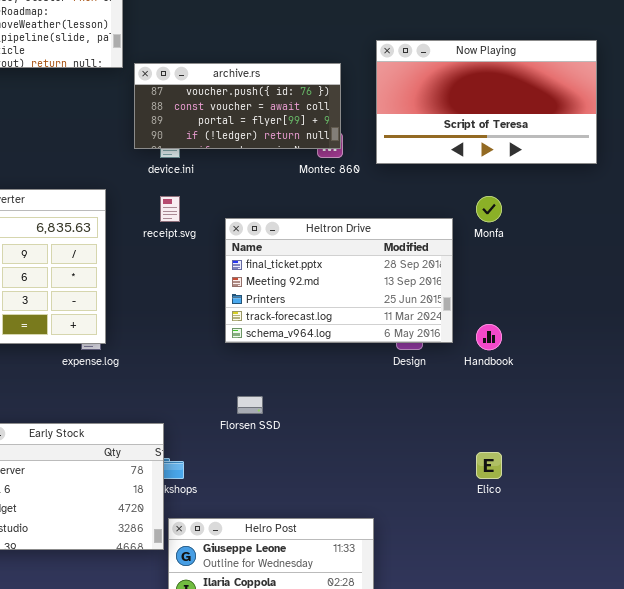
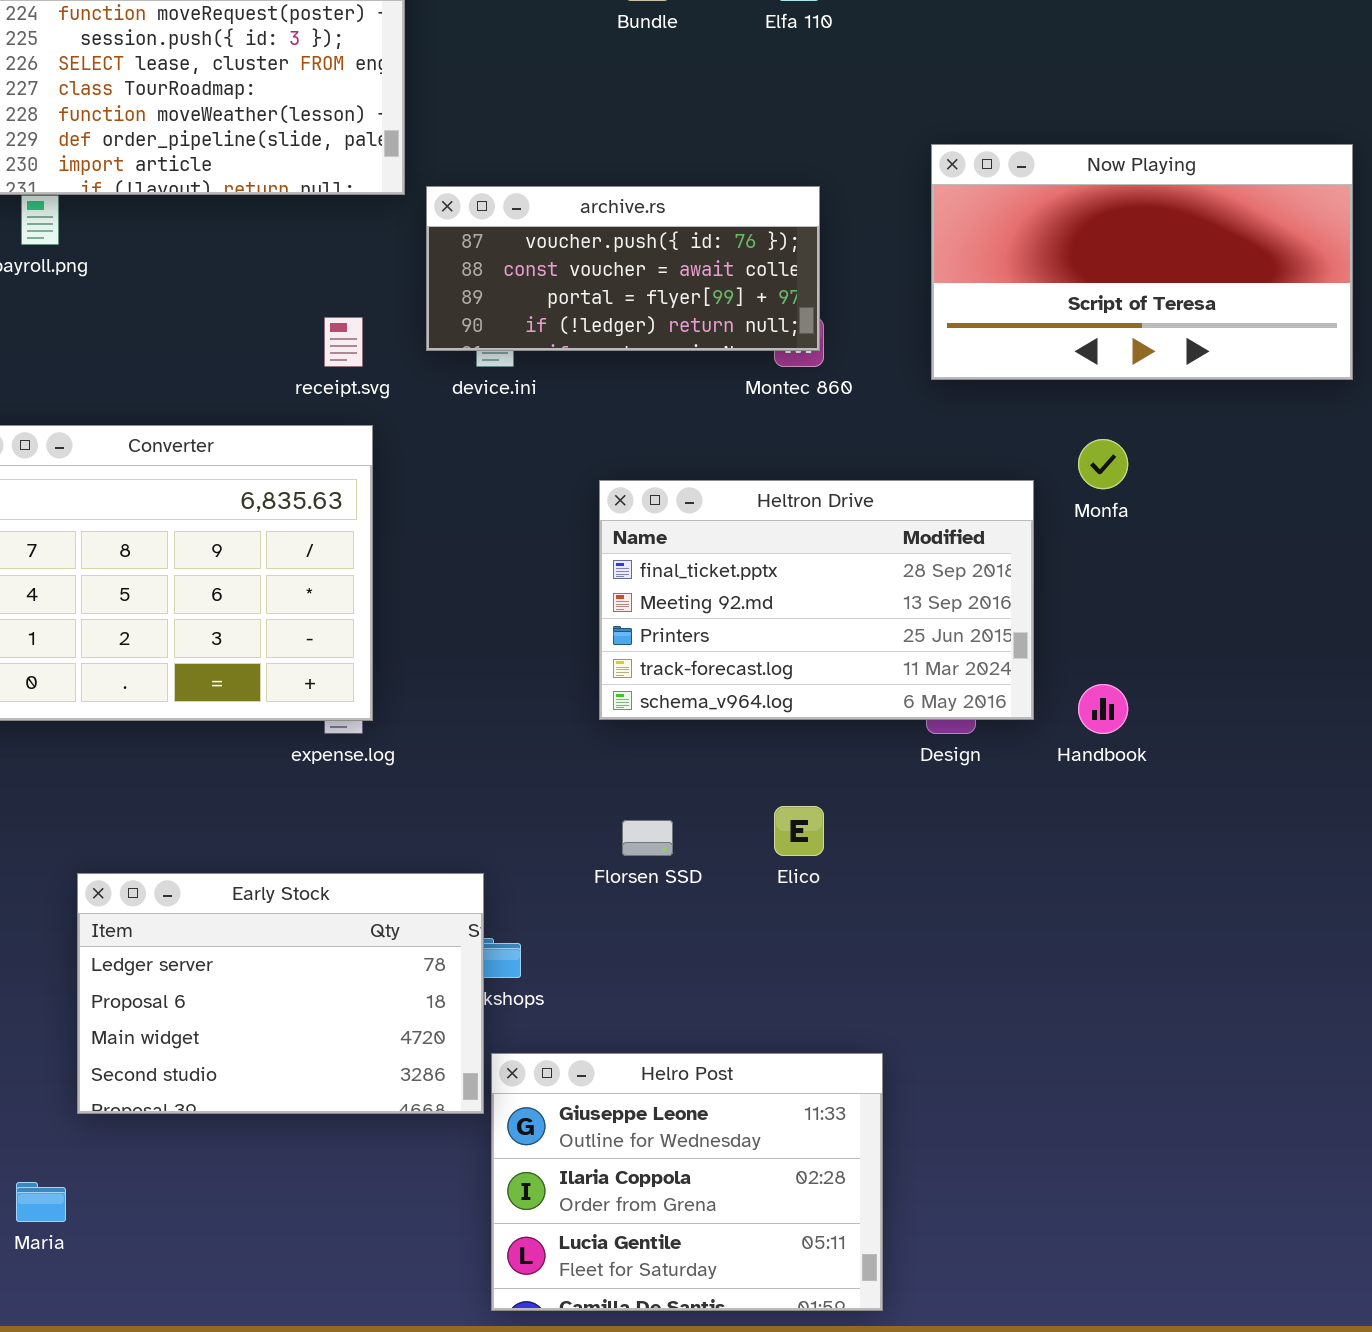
Now Playing: [376,40,597,164] -> [931,144,1353,380], moved
receipt.svg: [160,196,180,222] -> [324,317,363,367], moved
Elico: [476,452,502,479] -> [774,806,824,856], moved

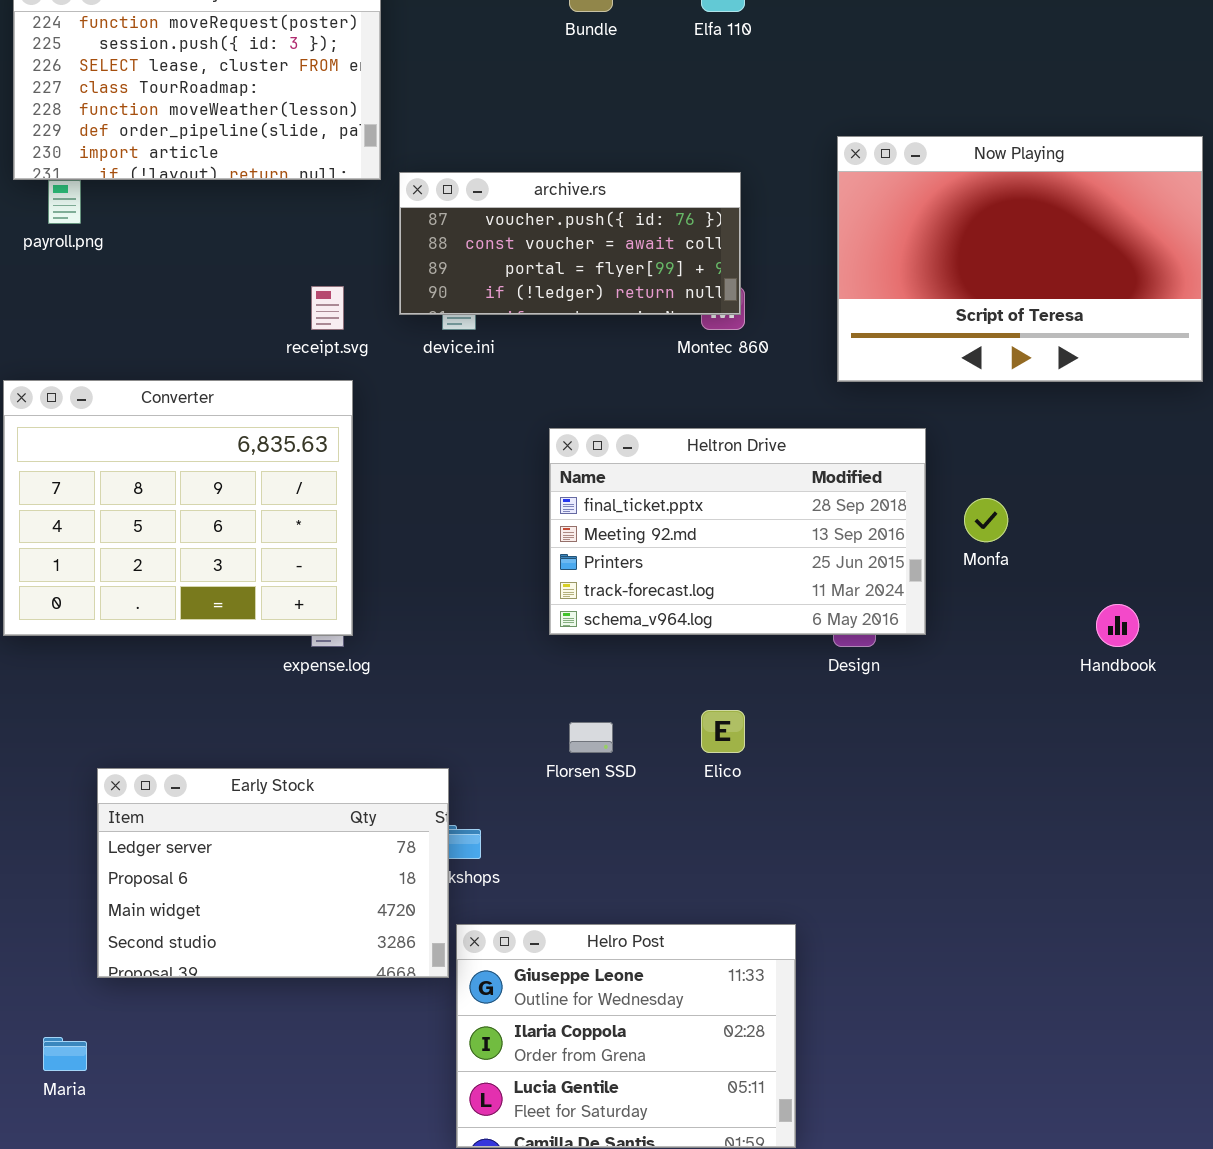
Now Playing: [931,144,1353,380] -> [837,136,1203,382], resized
Monfa: [1078,439,1128,489] -> [964,498,1008,542], moved
Handbook: [1078,684,1128,734] -> [1096,604,1139,647], moved

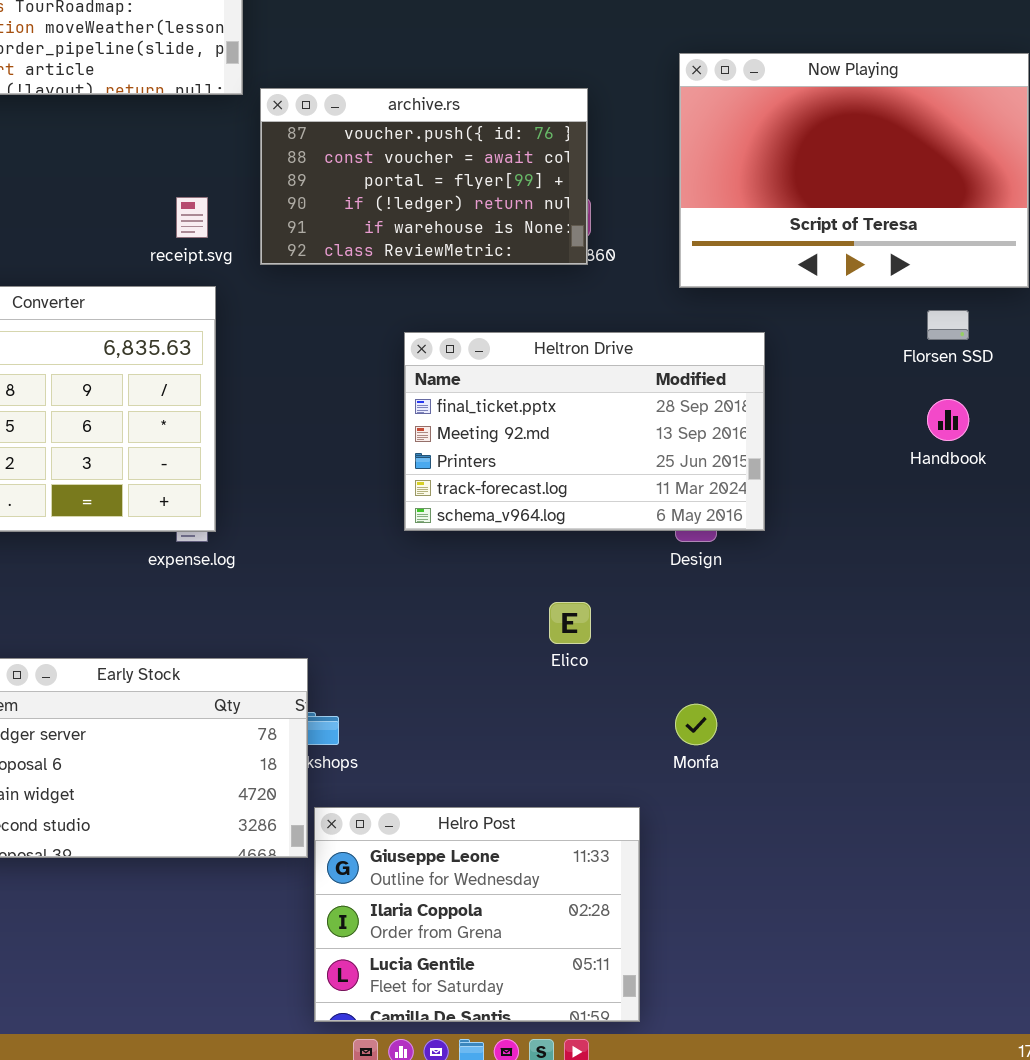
archive.rs: [399,172,741,315] -> [260,88,588,265], resized
Monfa: [964,498,1008,542] -> [675,704,717,745], moved
Handbook: [1096,604,1139,647] -> [927,399,969,441], moved
Florsen SSD: [569,722,613,753] -> [927,310,969,340], moved

